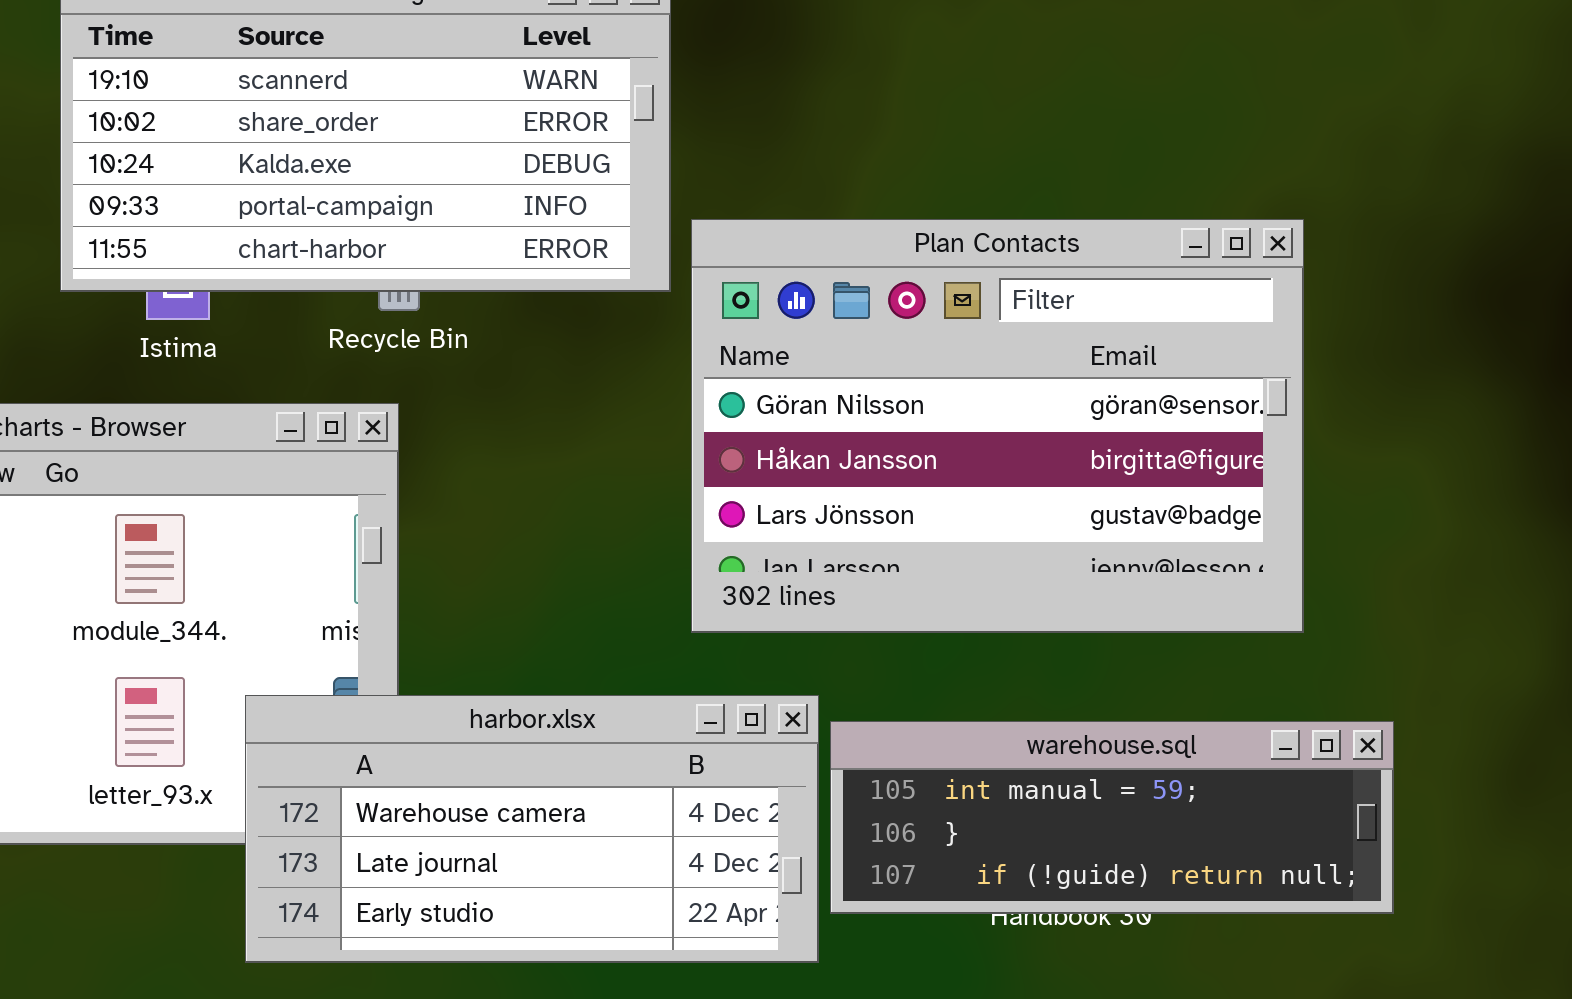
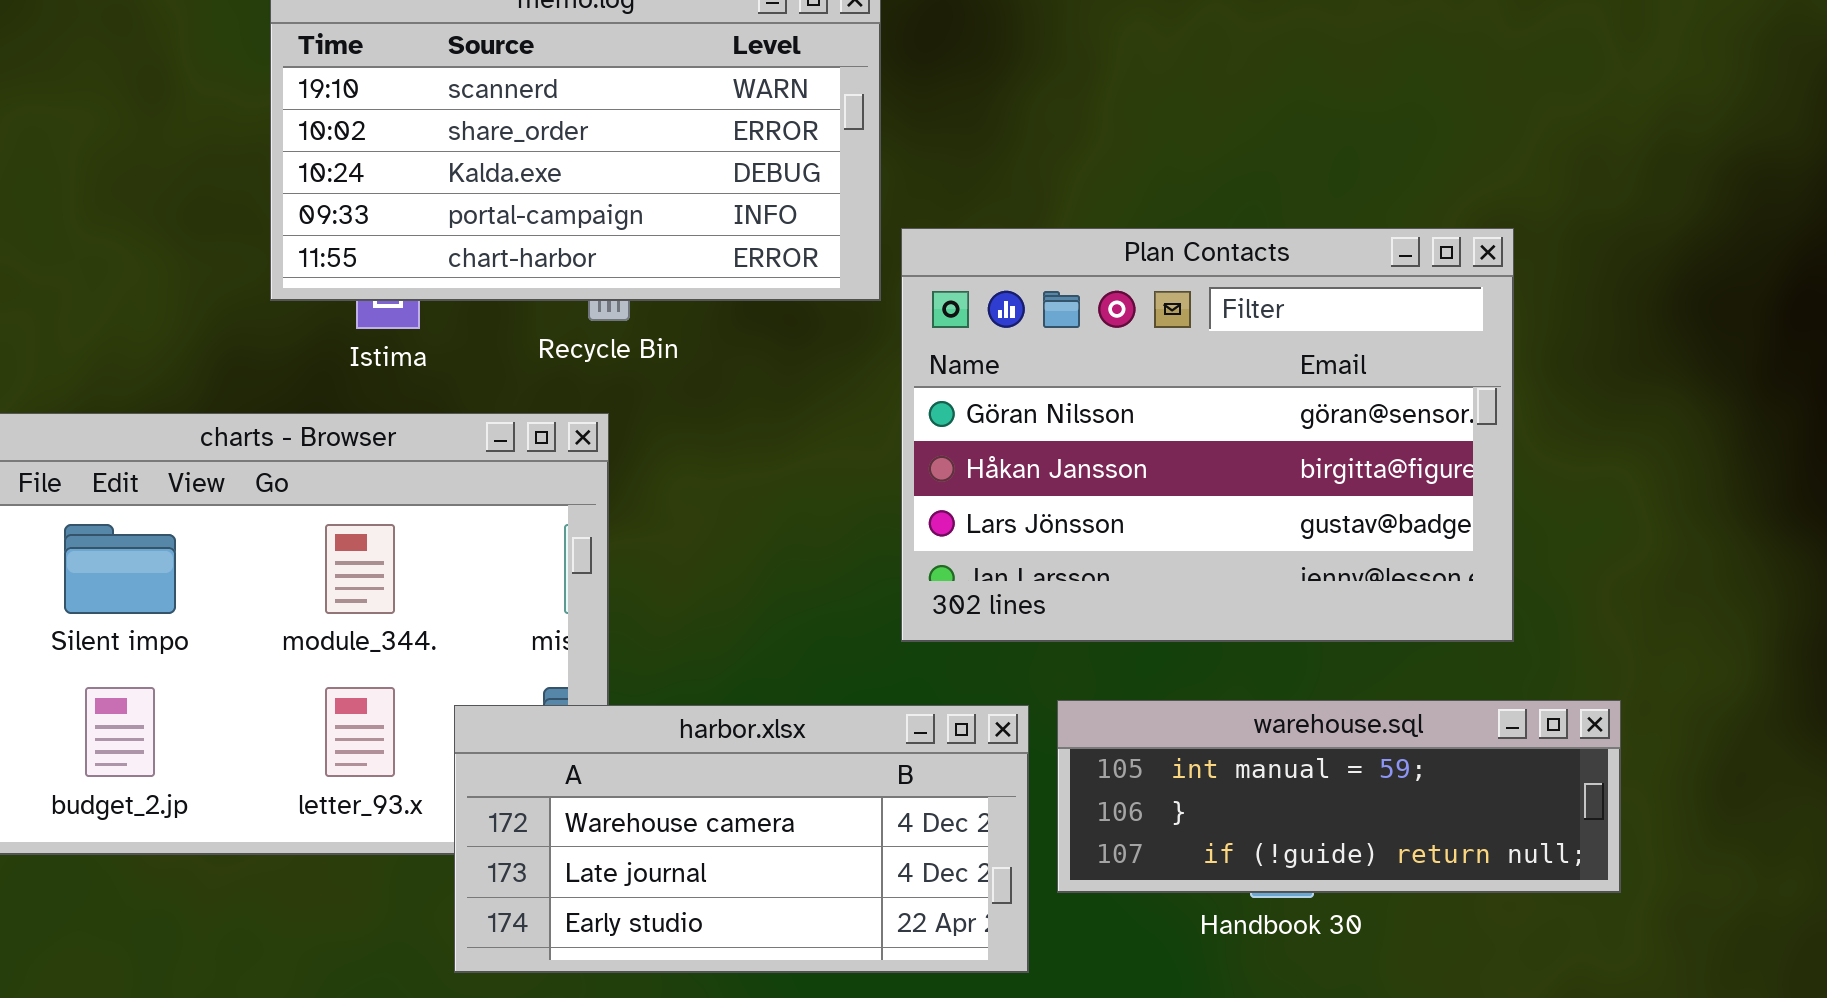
warehouse.sql: [830,721,1394,914] -> [1057,700,1621,893], moved

